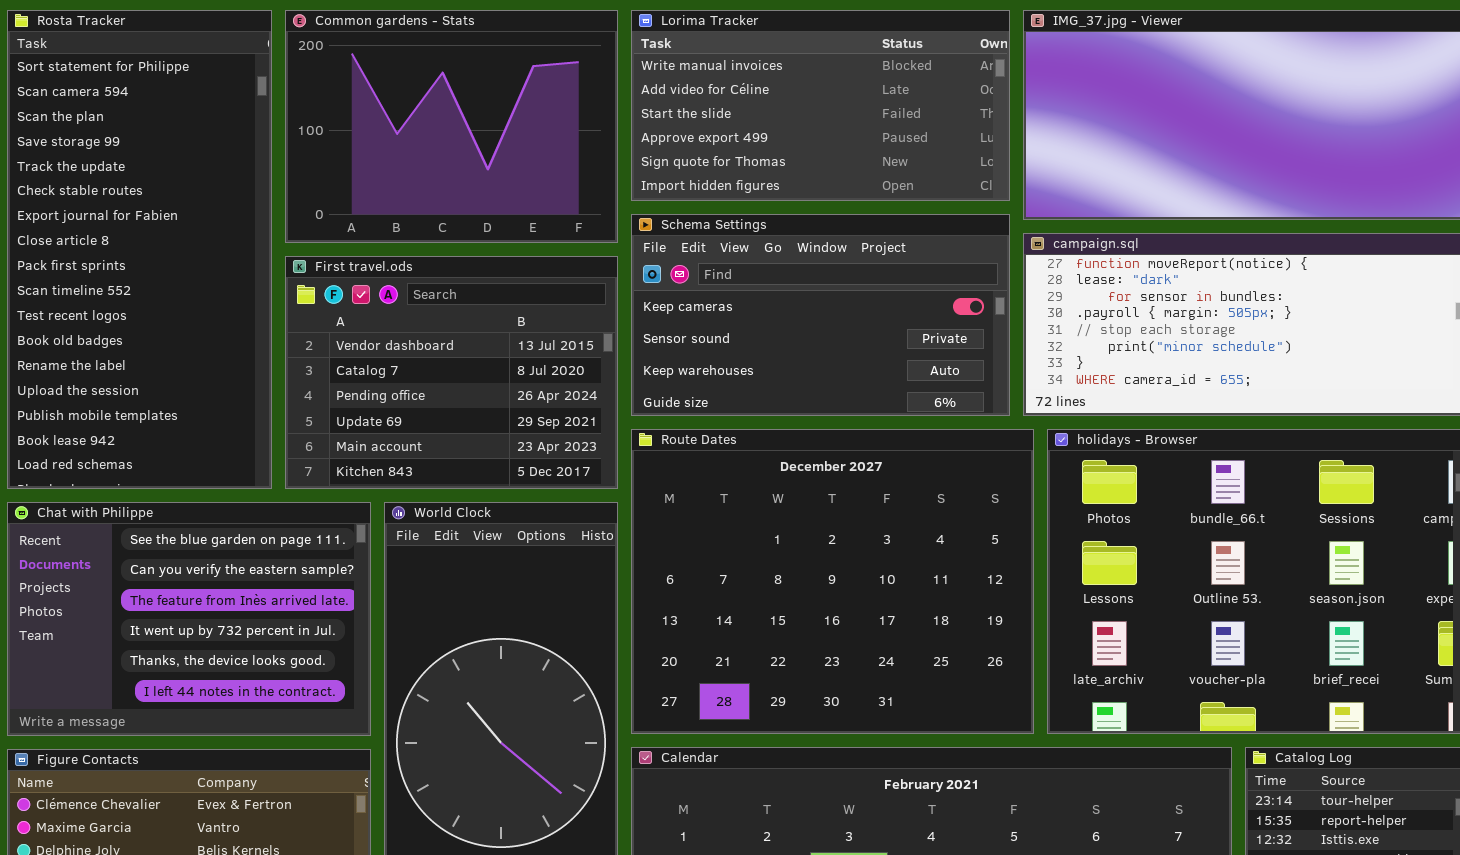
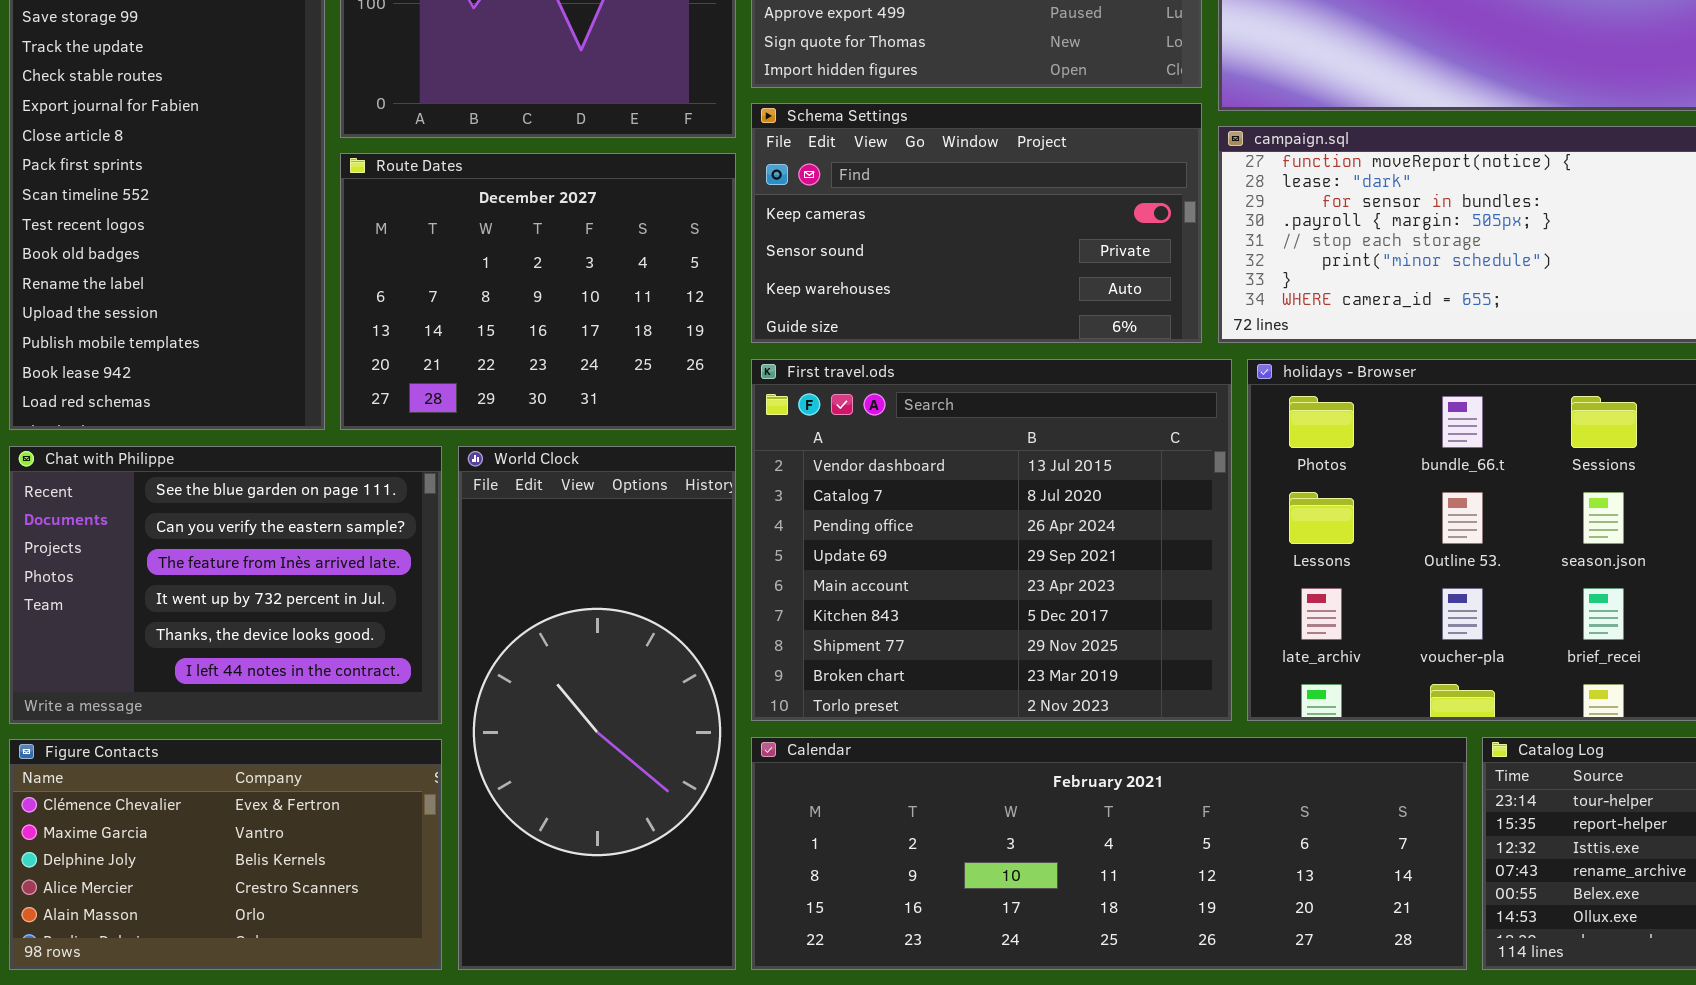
First travel.ods: [285,256,618,489] -> [751,359,1232,721], moved, resized
Route Dates: [631,429,1034,734] -> [340,153,736,430], moved, resized

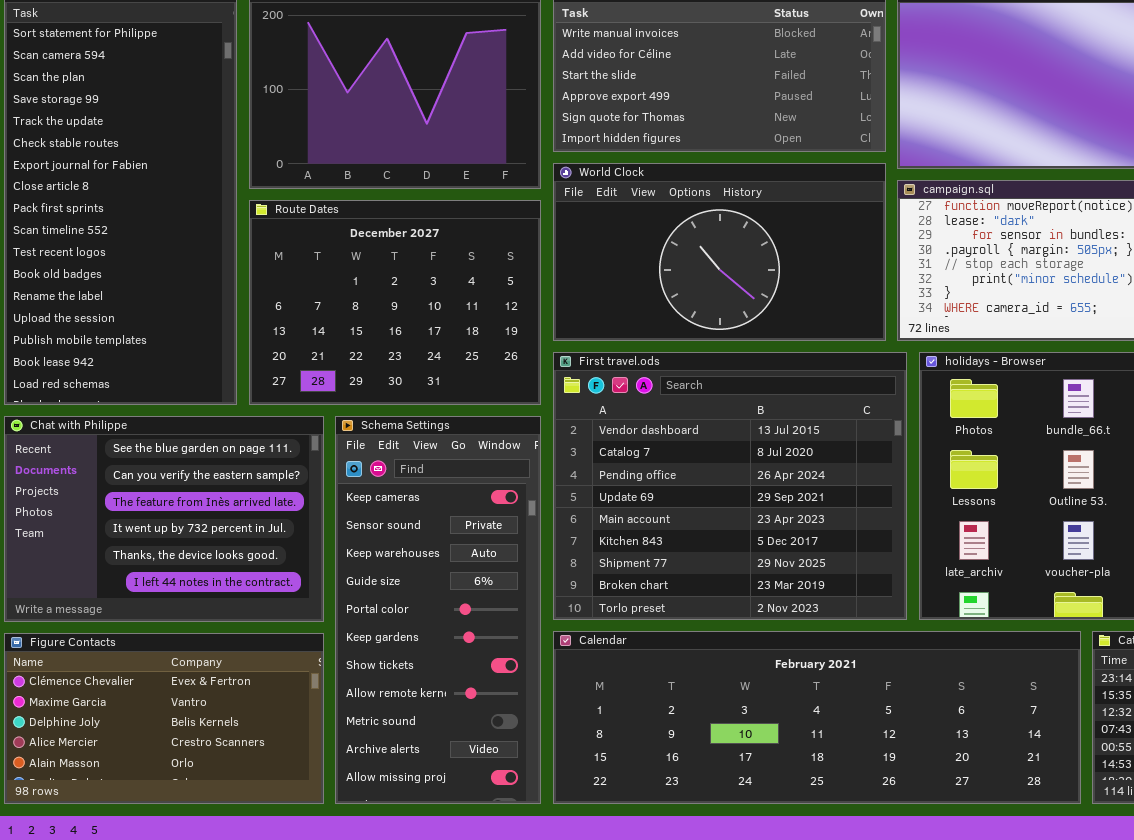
Schema Settings: [751,103,1202,343] -> [335,416,541,804], moved, resized
World Clock: [458,446,736,970] -> [553,163,886,341], moved, resized

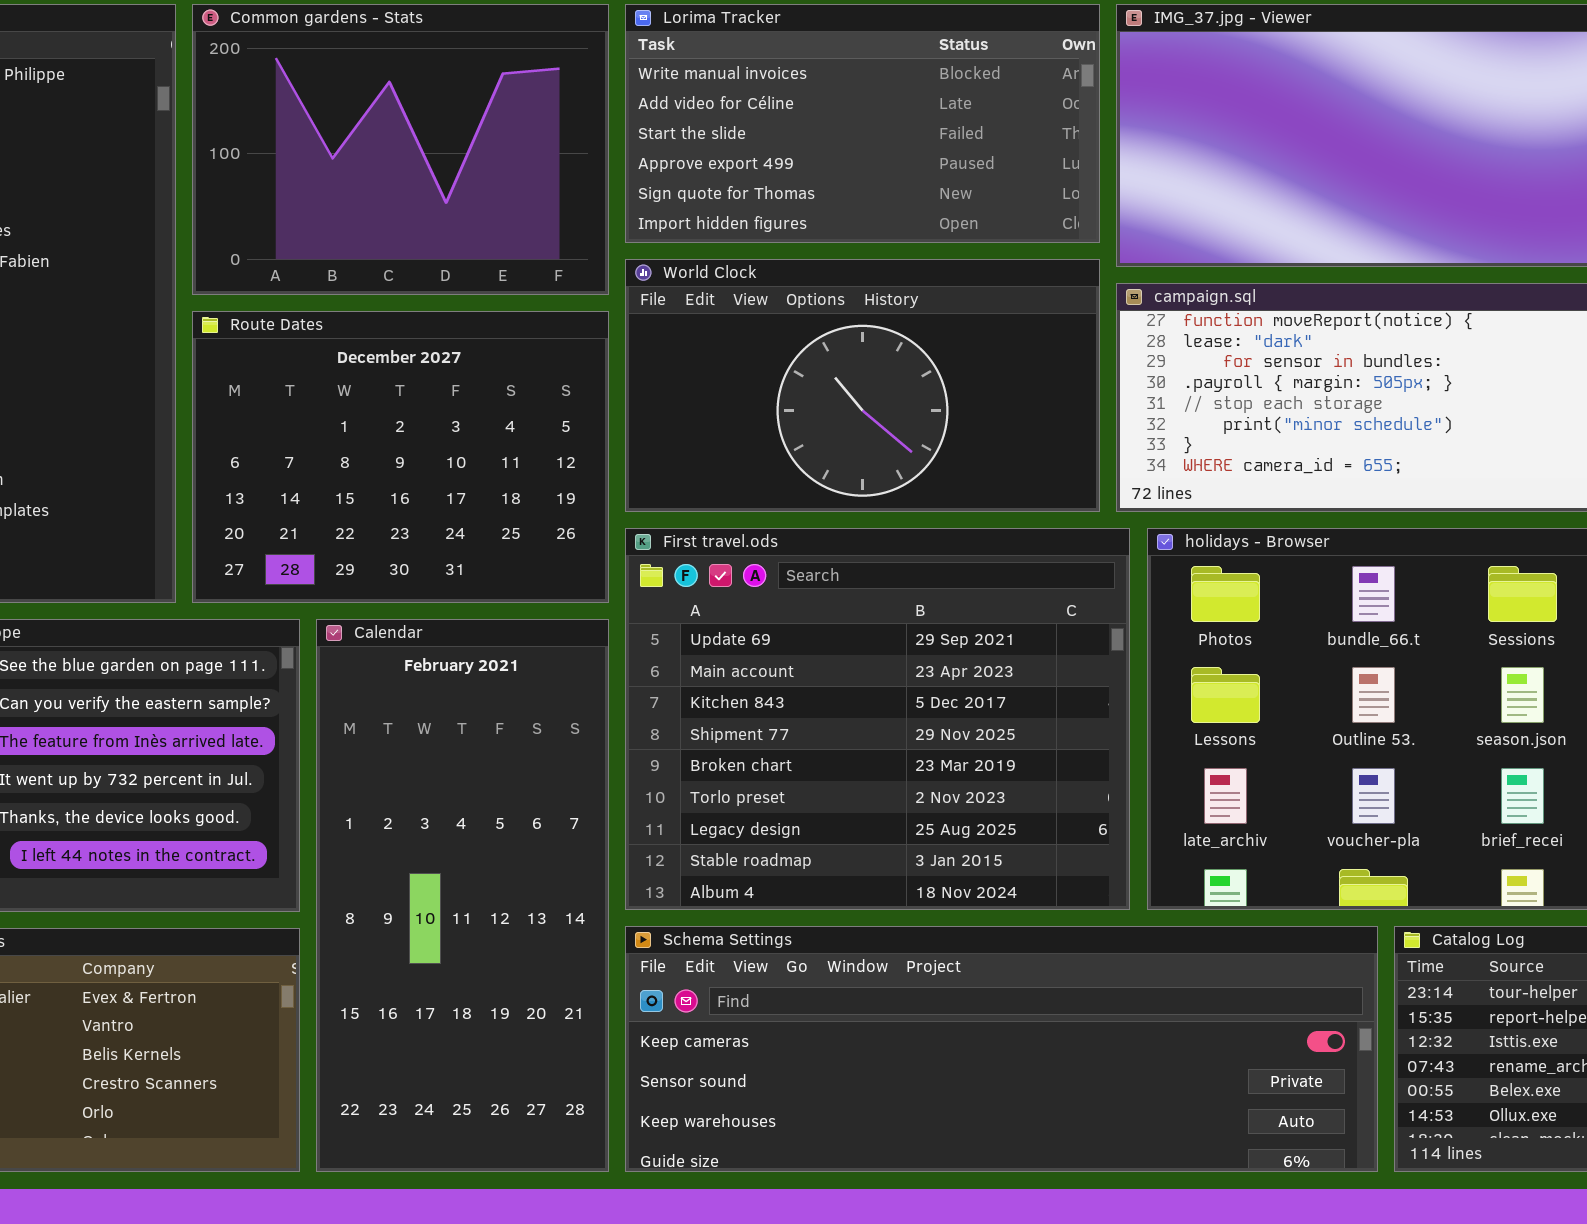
First travel.ods: [553,352,907,620] -> [625,528,1130,910], scrolled down 3 rows
Schema Settings: [335,416,541,804] -> [625,926,1378,1172], moved, resized
Calendar: [553,631,1081,804] -> [316,619,609,1172], moved, resized

